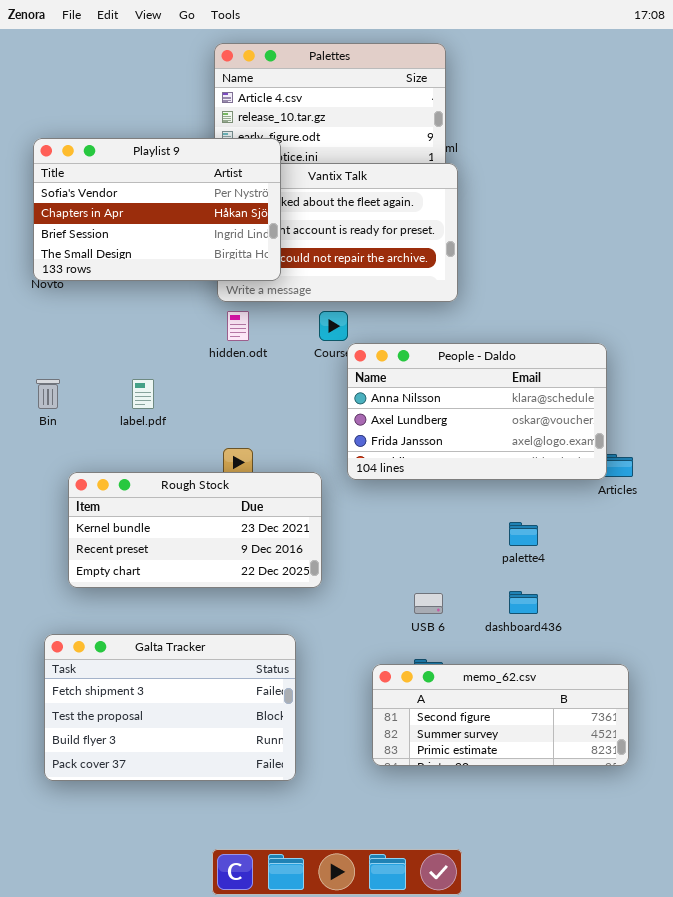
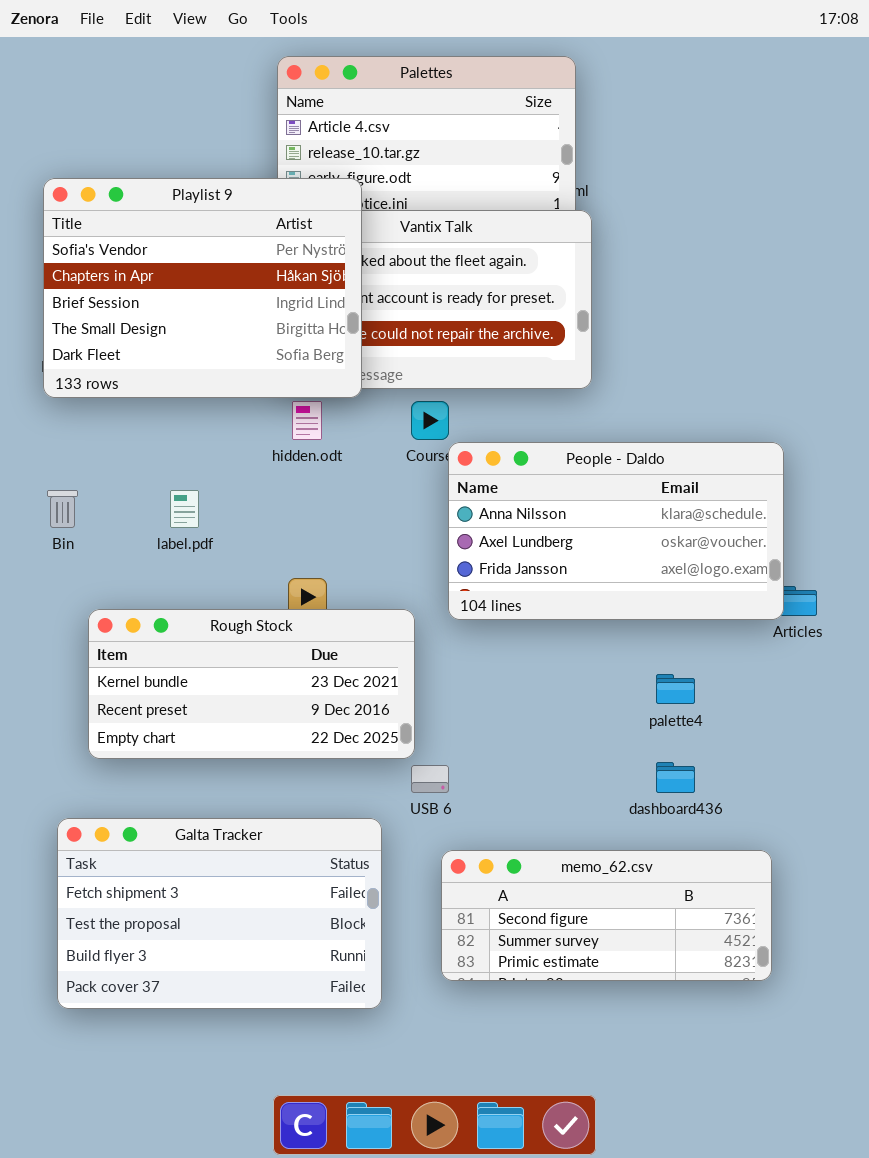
Playlist 9: [33,138,281,281] -> [43,178,362,398], resized
USB 6: [414,593,443,614] -> [411,765,449,793], moved
memo_62.csv: [372,664,629,766] -> [441,850,772,981], moved

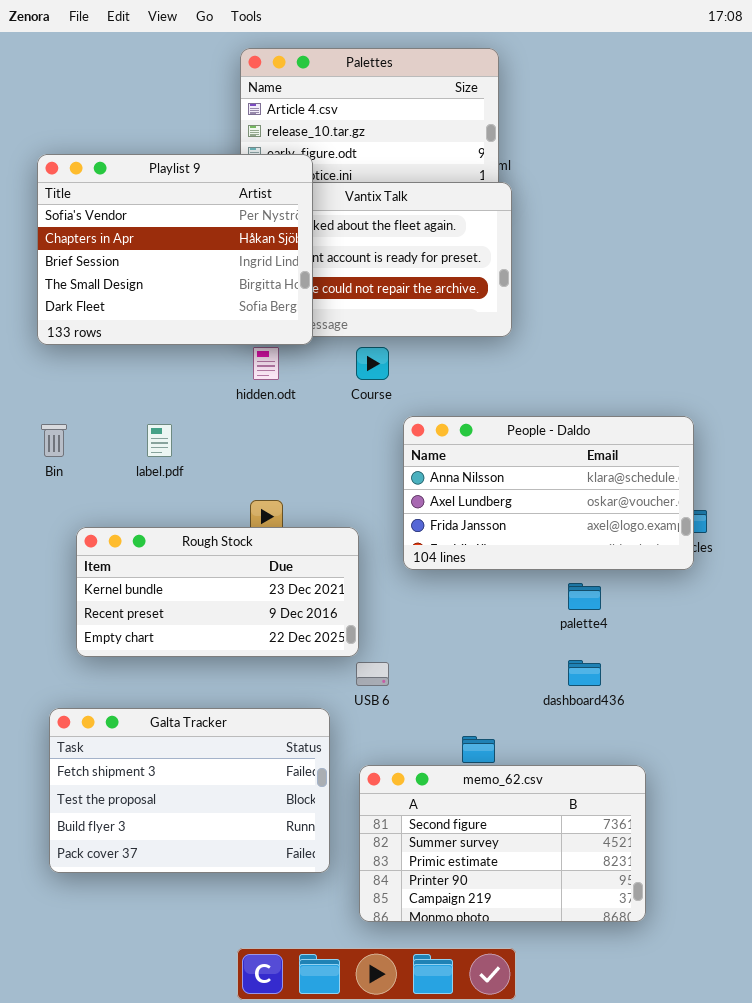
People - Daldo: [448,442,784,620] -> [403,416,694,570], moved
memo_62.csv: [441,850,772,981] -> [359,765,646,922], moved, resized

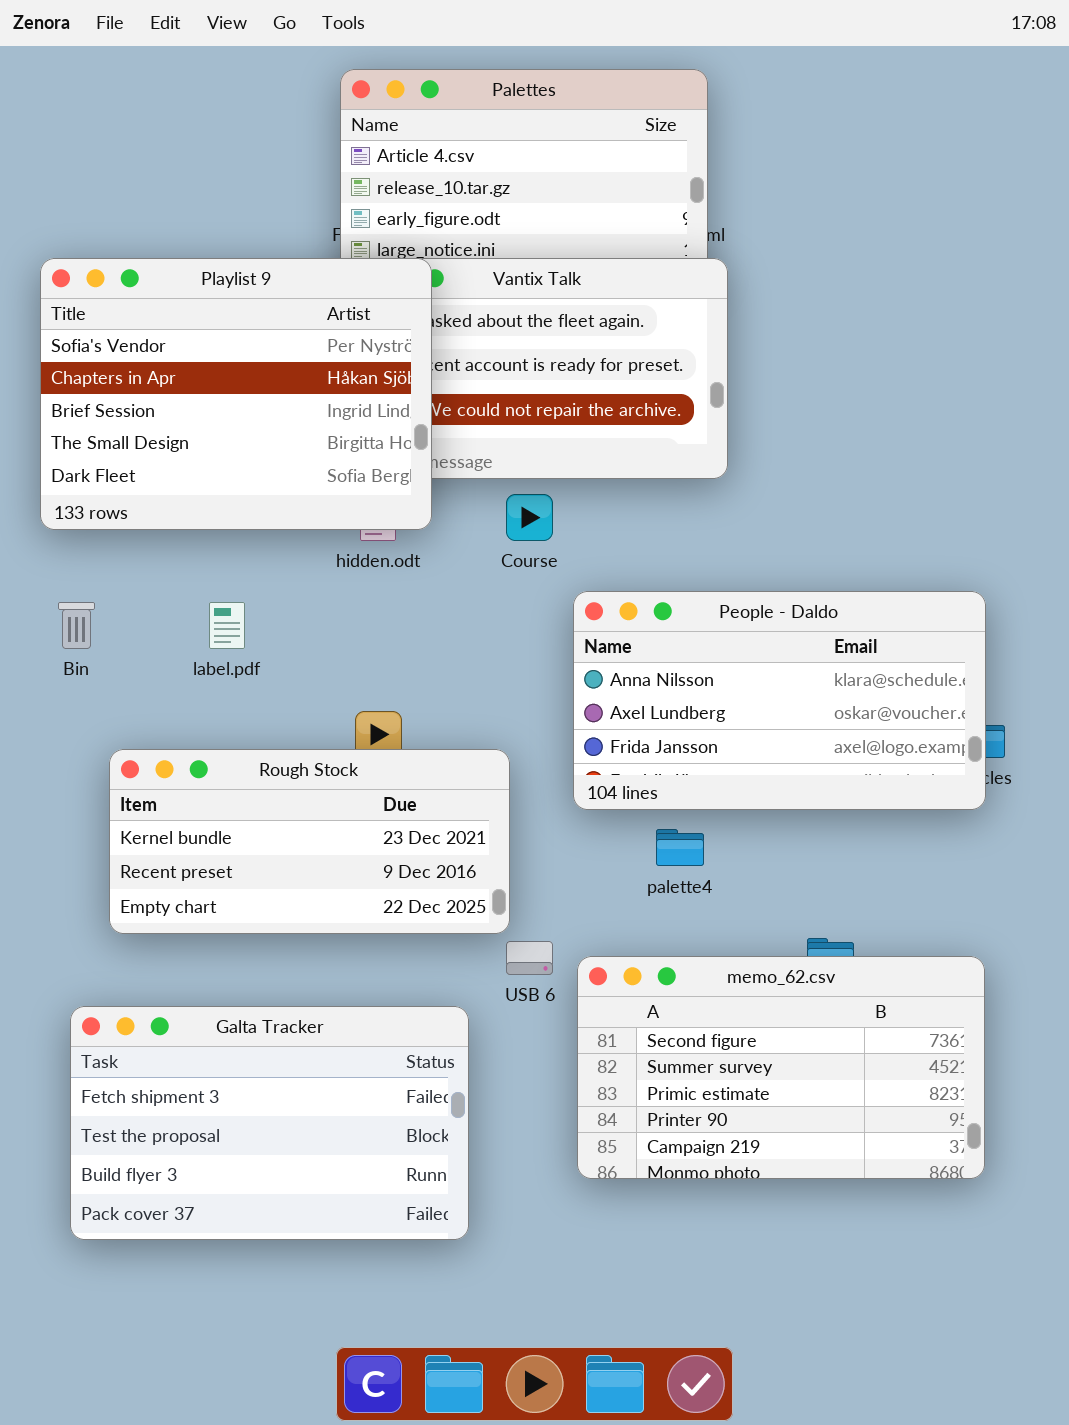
Playlist 9: [37,154,313,345] -> [40,258,432,530], moved
palette4: [568,583,601,610] -> [656,829,704,866], moved
memo_62.csv: [359,765,646,922] -> [577,956,985,1179], moved

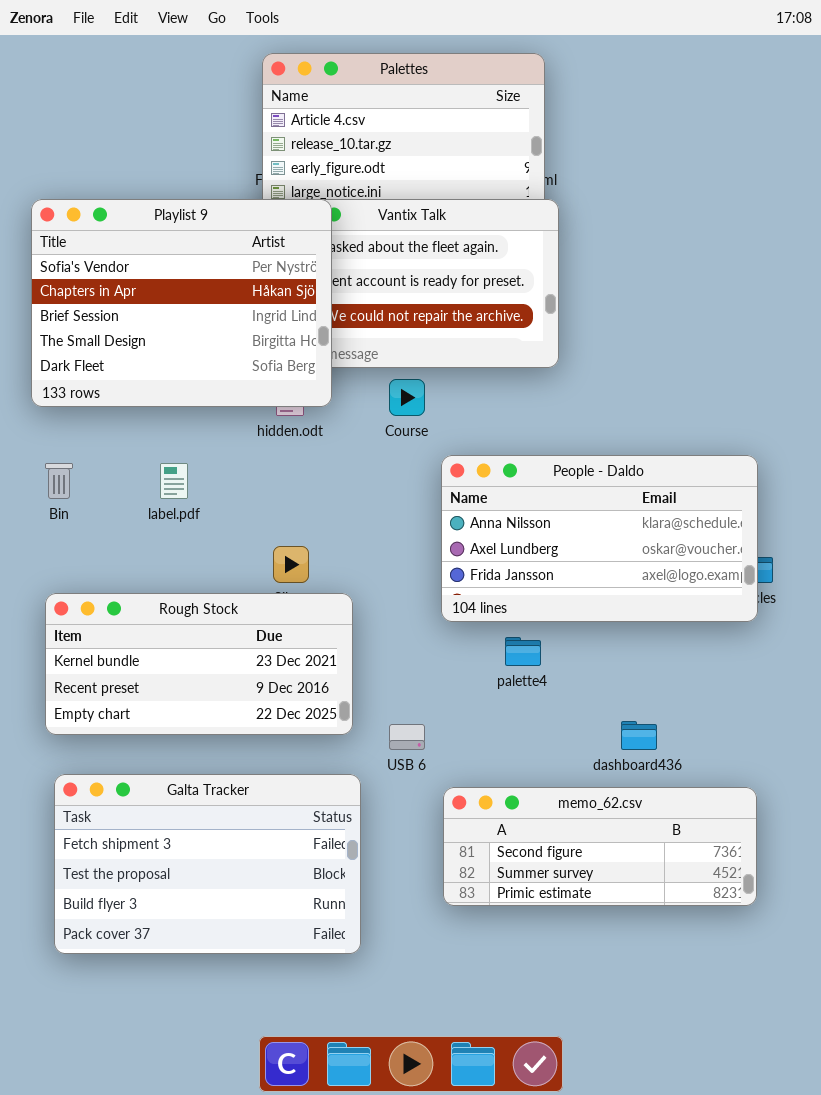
Rough Stock: [109,749,510,934] -> [45,593,353,735], moved
memo_62.csv: [577,956,985,1179] -> [443,787,757,906], resized

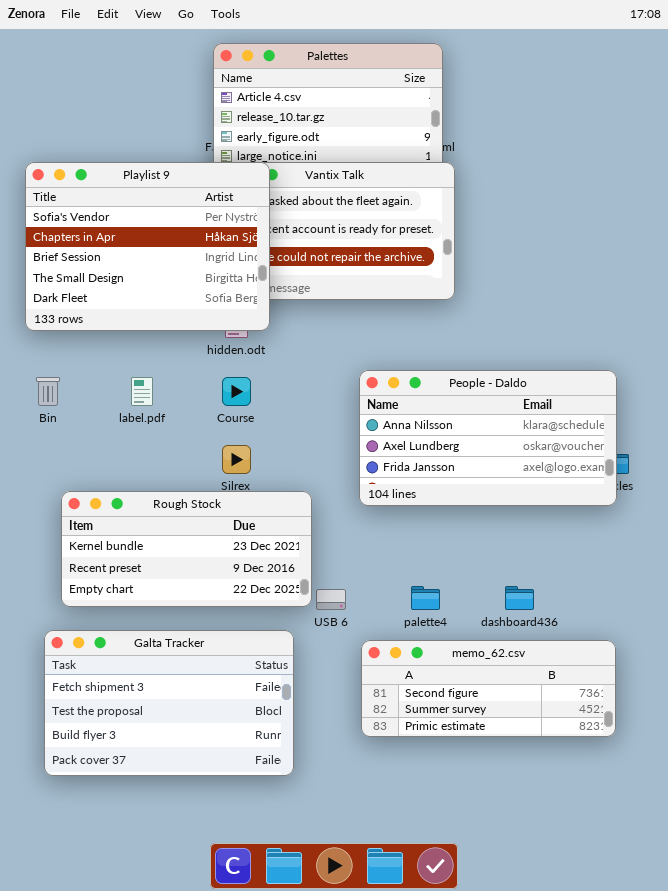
Course: [389,379,425,416] -> [222,377,251,406], moved
Rough Stock: [45,593,353,735] -> [61,491,312,607], moved
palette4: [505,637,541,666] -> [411,586,440,610], moved

